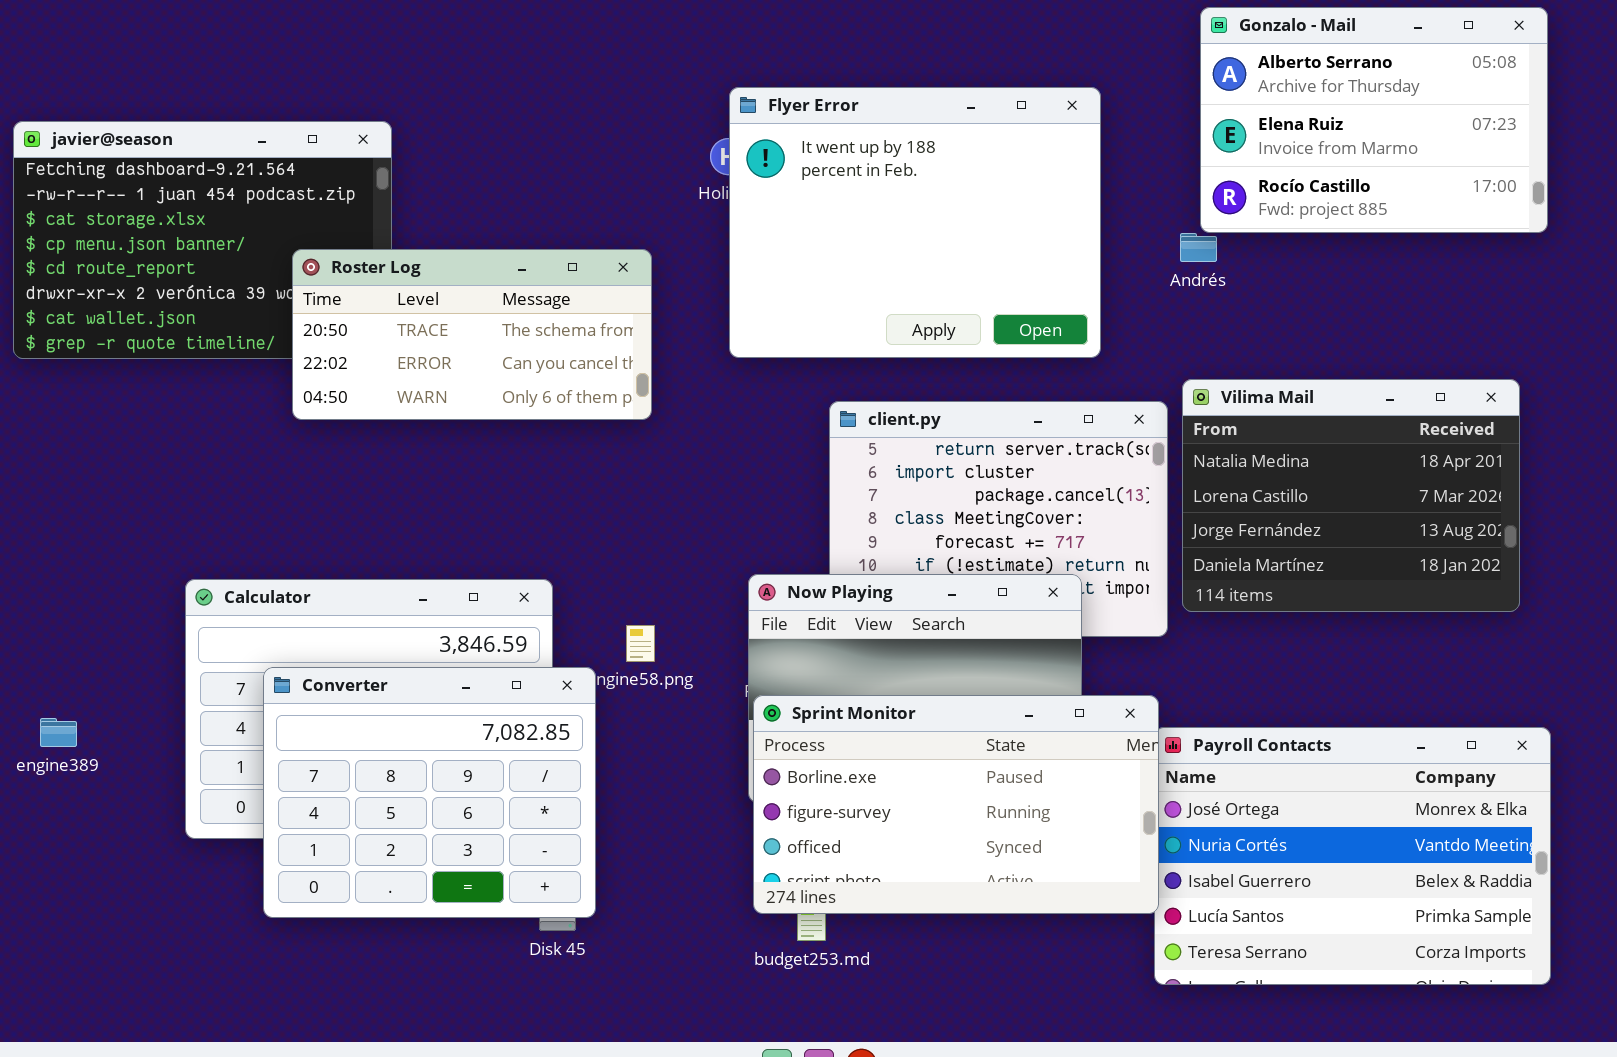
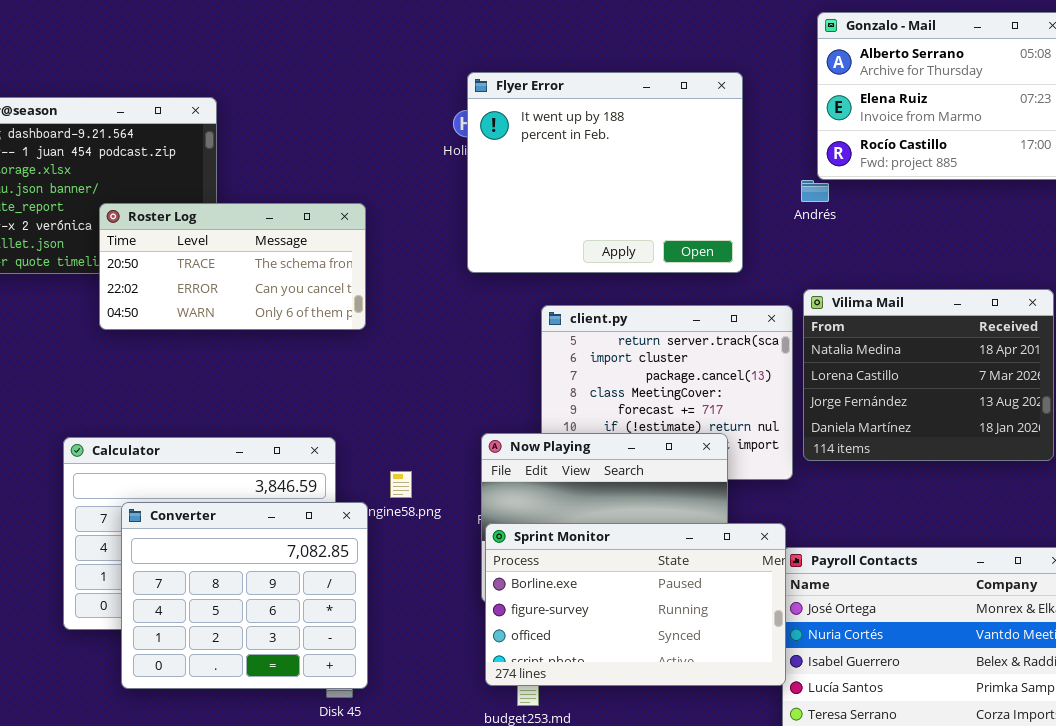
Roster Log: [292,249,652,420] -> [99,203,366,330], moved

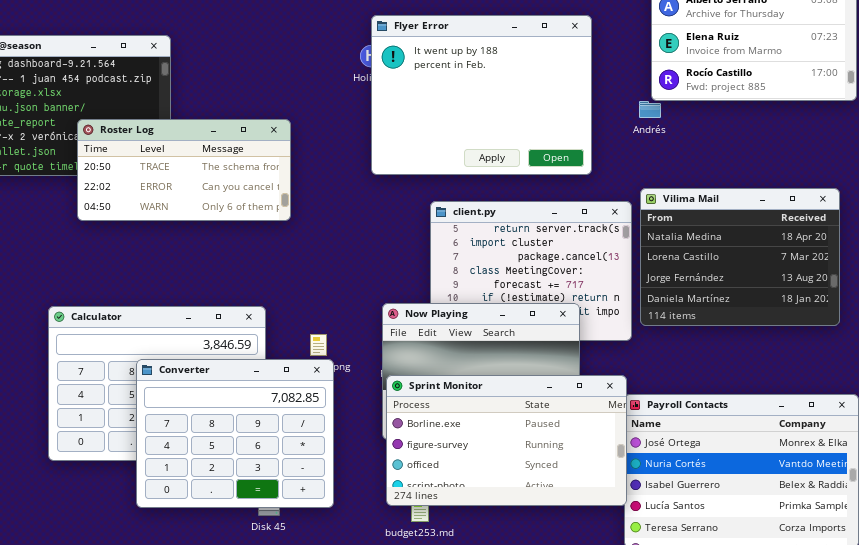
Converter: [121,502,368,689] -> [136,359,334,508], moved

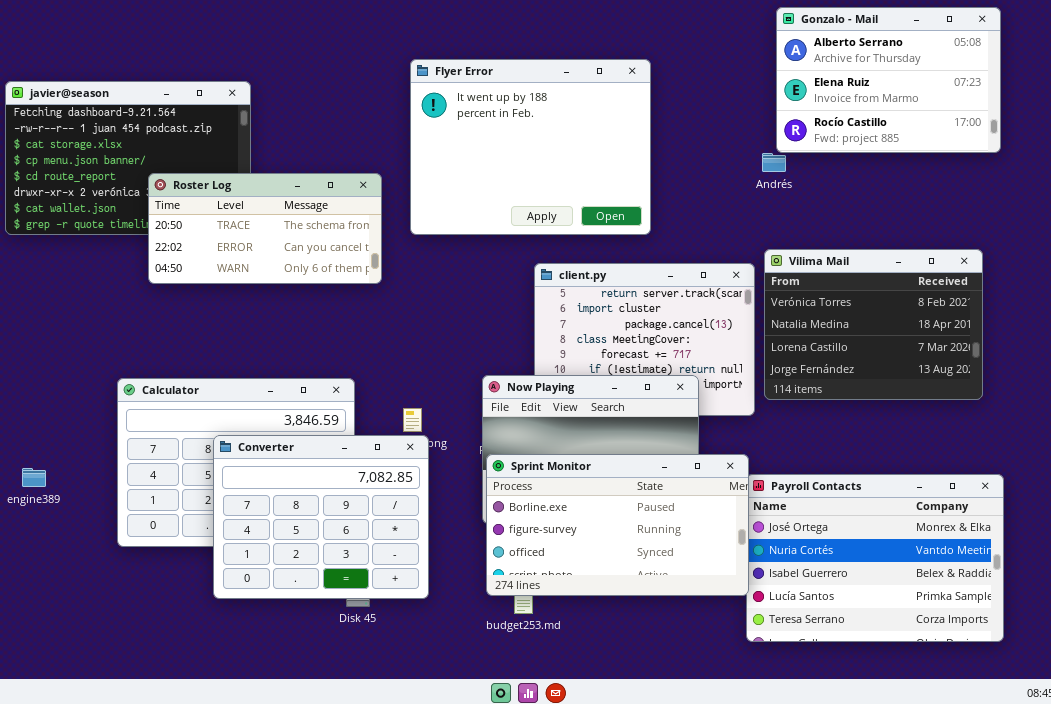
Flyer Error: [371,15,592,175] -> [410,59,651,235], moved
Vilima Mail: [640,188,840,326] -> [764,249,983,400], scrolled up 1 row

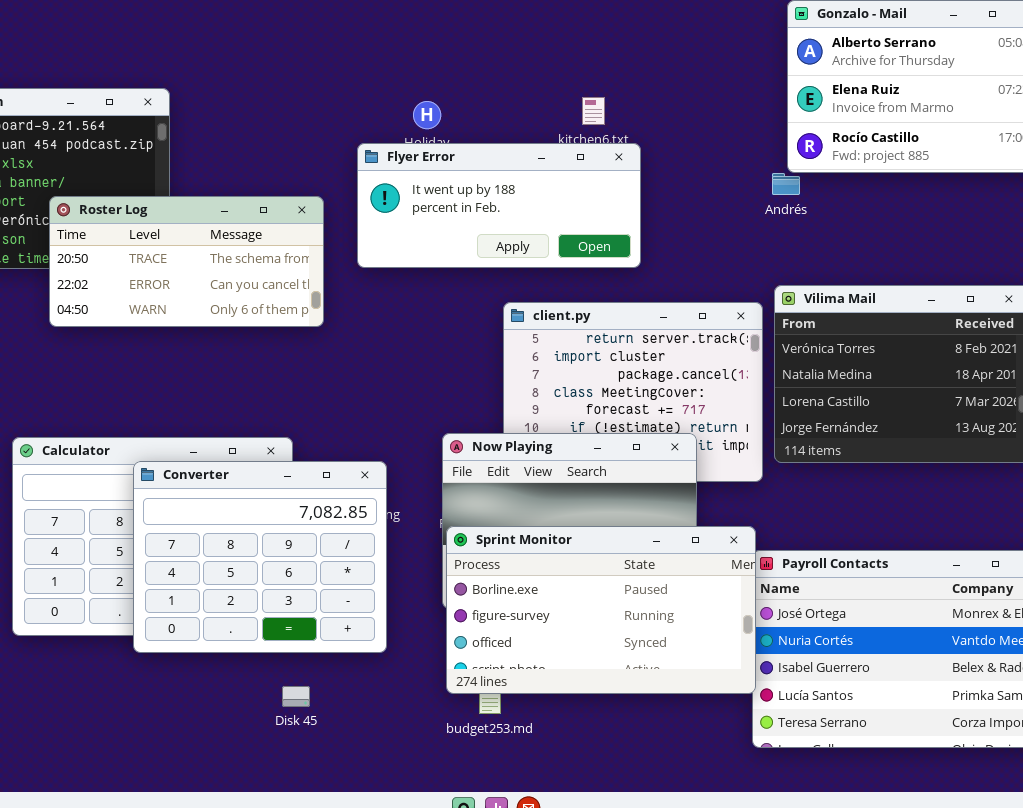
Flyer Error: [410,59,651,235] -> [357,143,641,268], resized
Converter: [213,435,429,599] -> [133,461,387,653], moved

